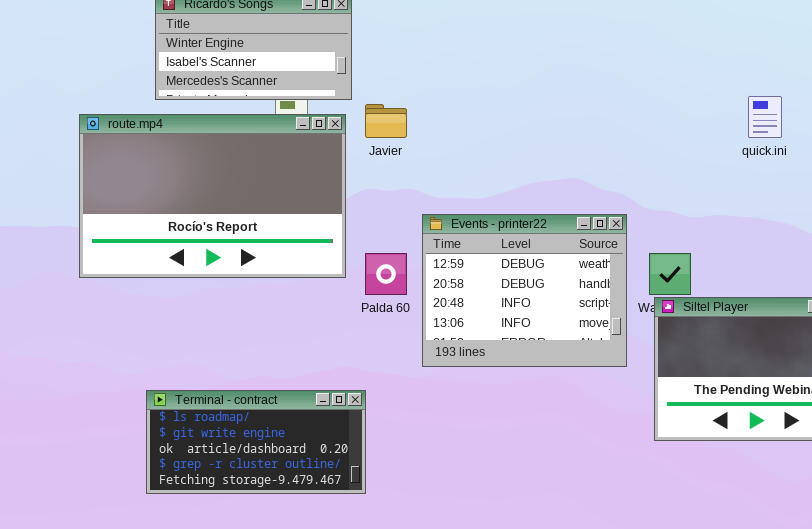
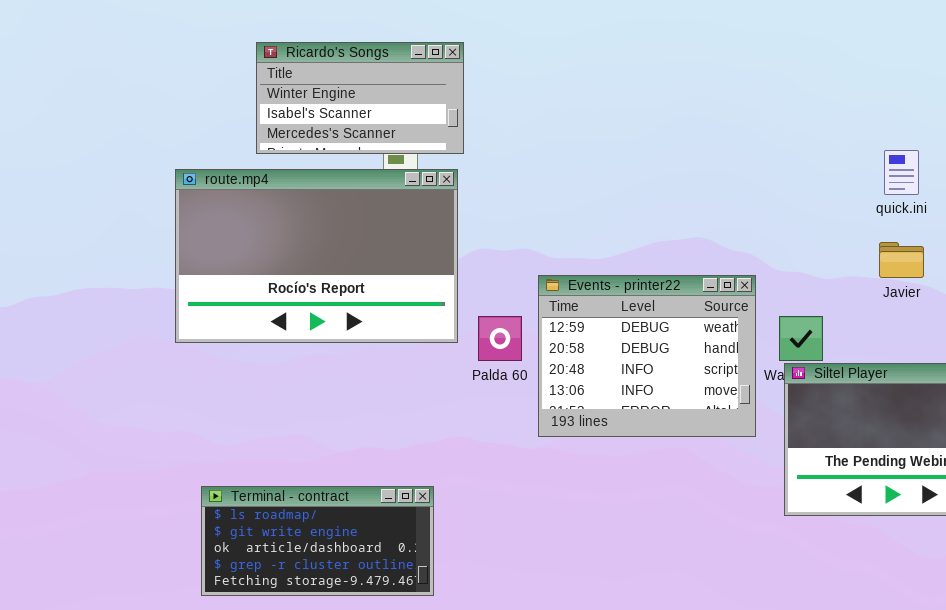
Javier: [365,104,407,138] -> [879,242,924,278], moved
Terminal - contract: [146,390,366,494] -> [201,486,434,596], moved

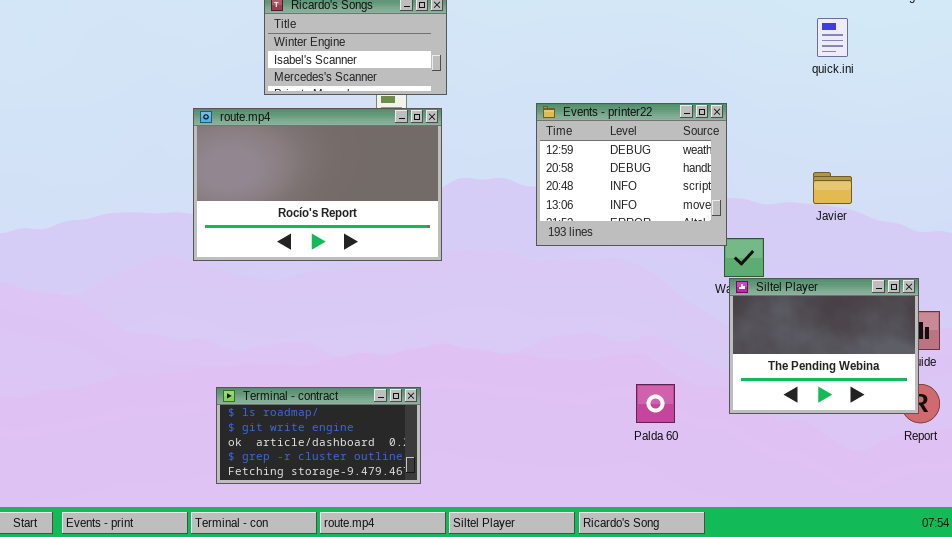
quick.ini: [884,150,919,195] -> [817,18,848,57], moved
Events - printer22: [538,275,756,437] -> [536,103,727,246], moved
Palda 60: [478,316,522,361] -> [636,384,675,423], moved

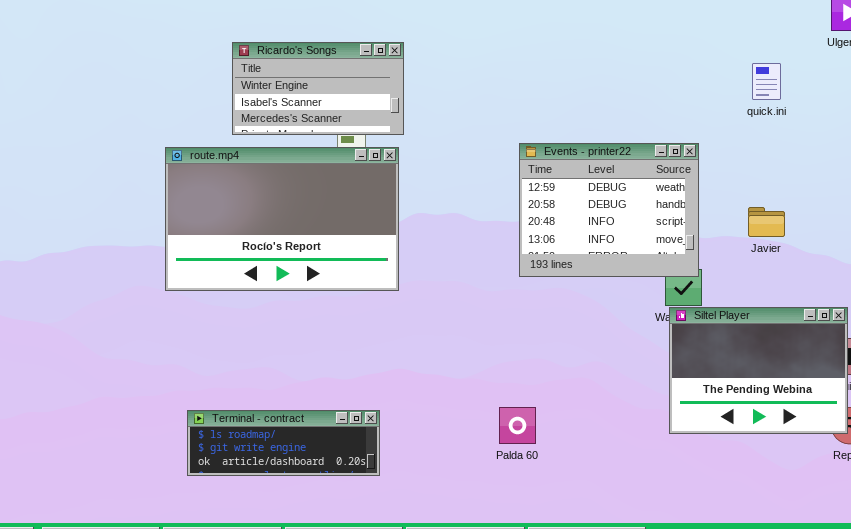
Events - printer22: [536,103,727,246] -> [519,143,699,277], moved
Palda 60: [636,384,675,423] -> [499,407,536,444], moved
Terminal - contract: [216,387,421,484] -> [187,410,380,476], resized

